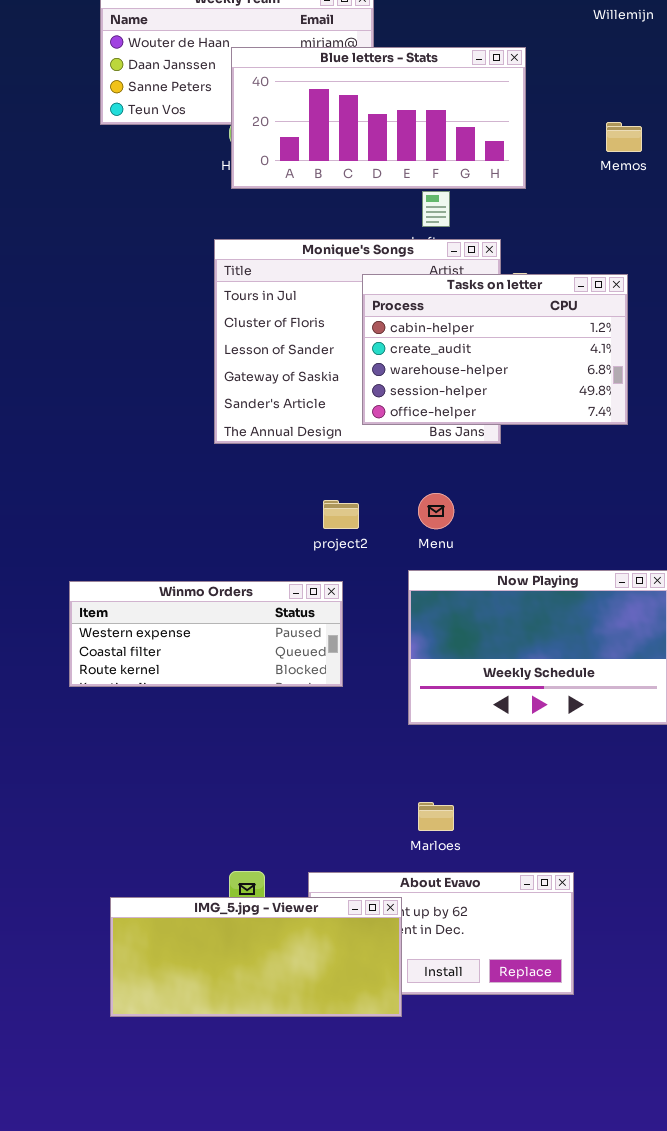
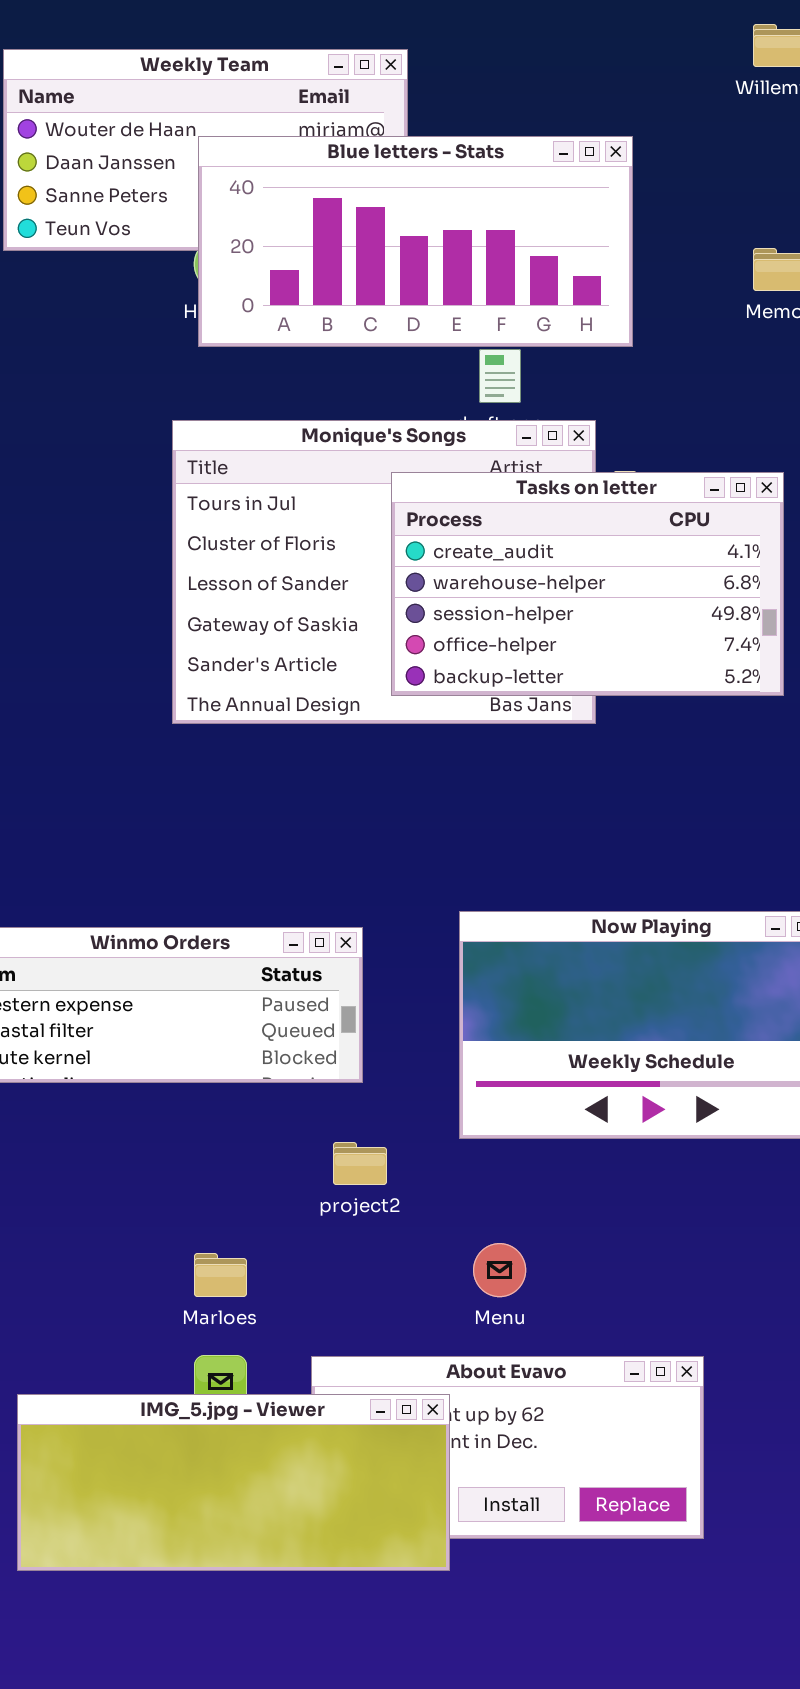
Tasks on letter: [362,274,628,425] -> [391,472,784,696], scrolled down 1 row
Menu: [418,493,454,529] -> [473,1243,526,1297], moved
project2: [323,500,359,529] -> [333,1142,387,1185], moved
Marloes: [418,802,454,831] -> [194,1253,247,1297], moved

